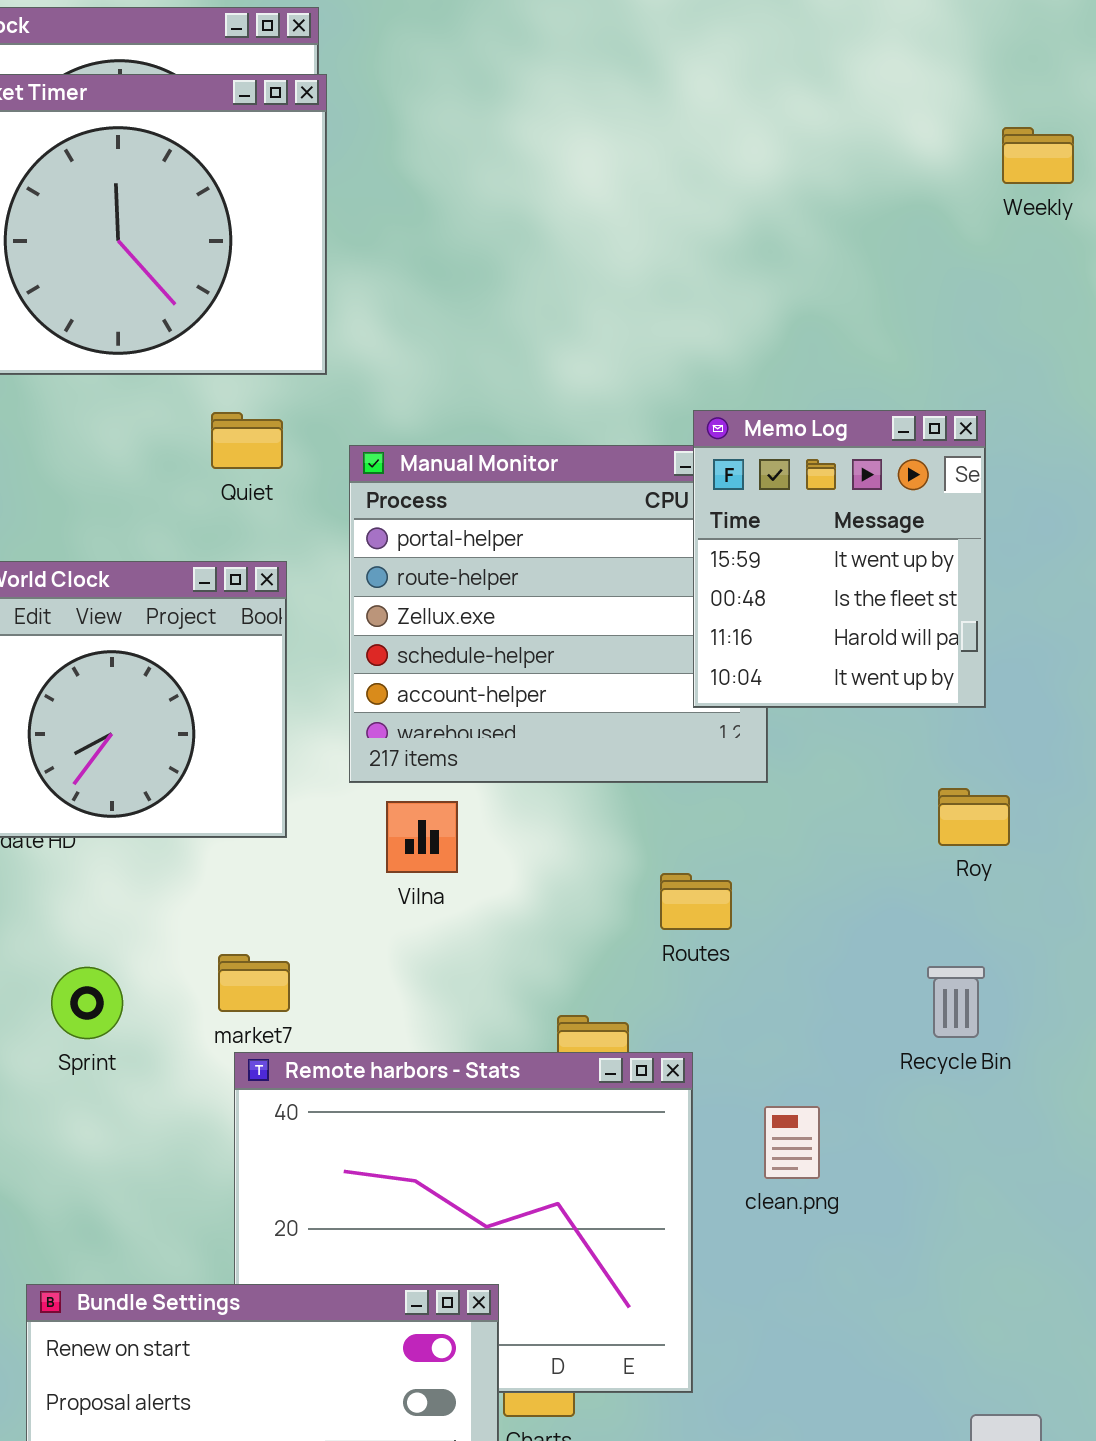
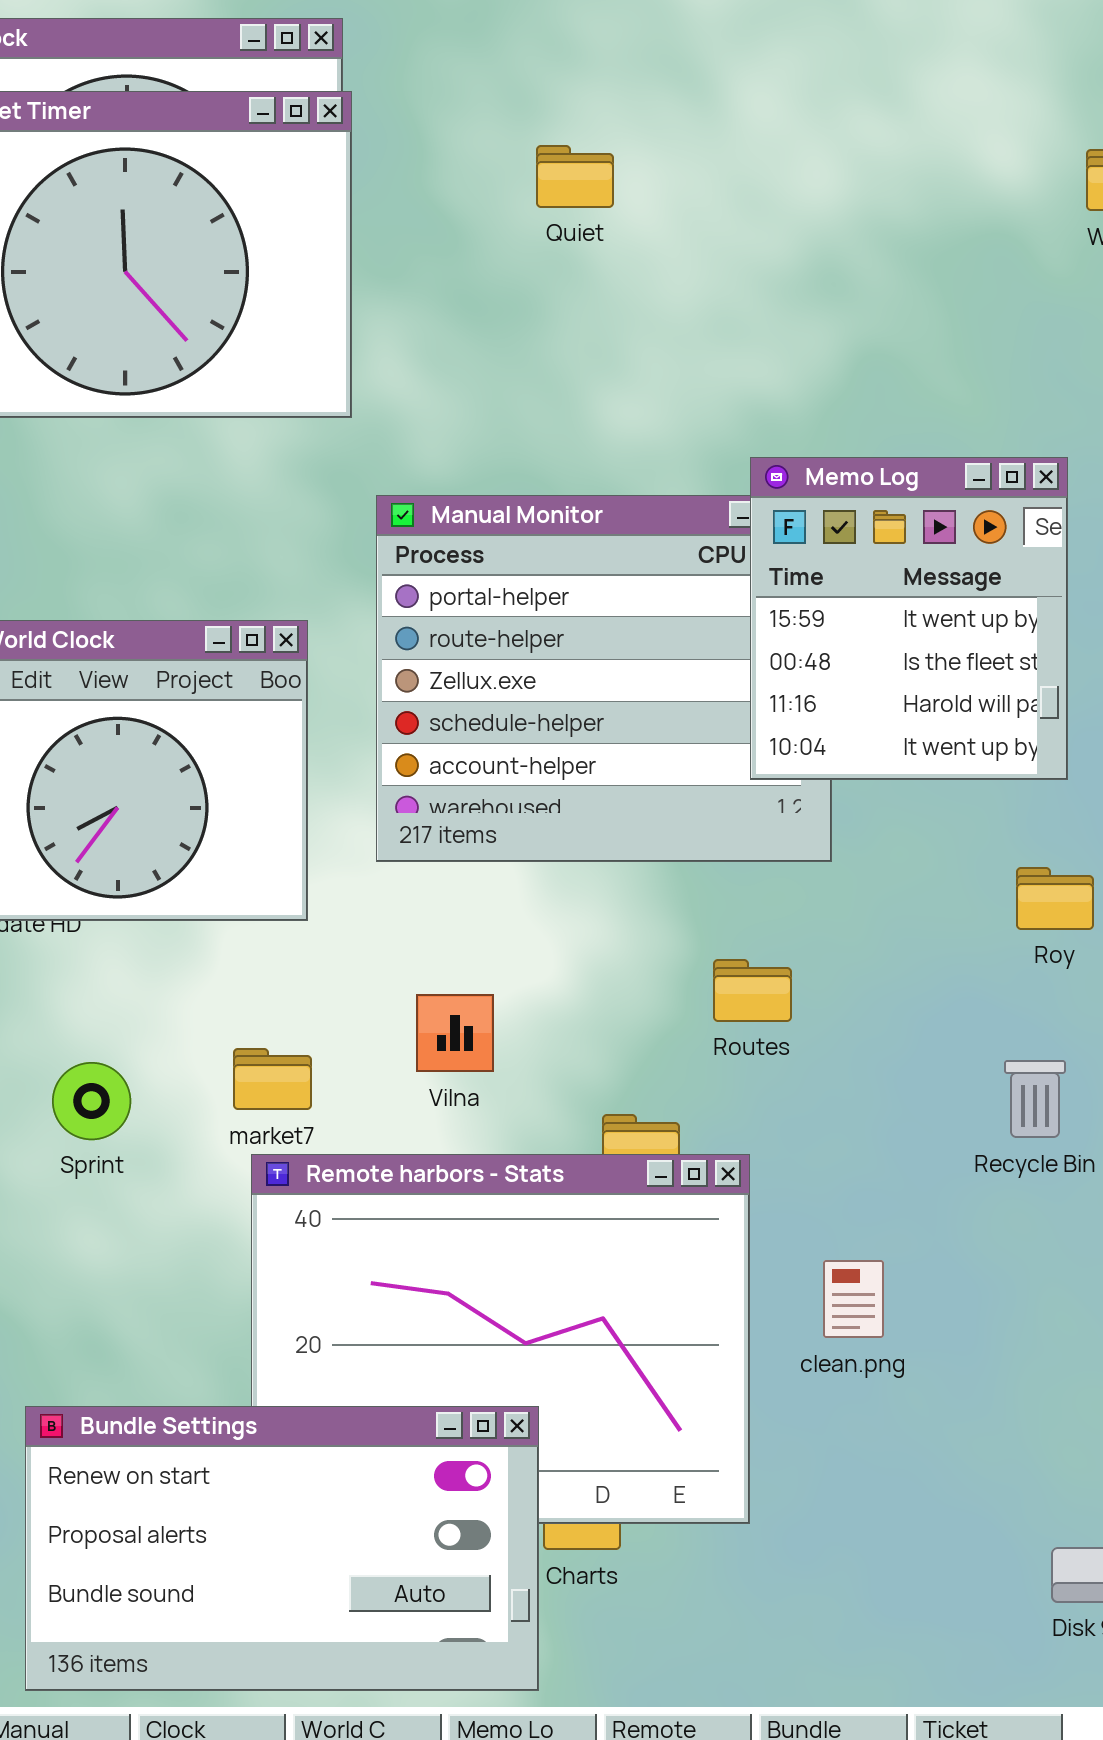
Quiet: [211,412,283,469] -> [536,145,614,208], moved
Vilna: [386,801,458,873] -> [416,994,494,1072], moved
clean.png: [764,1106,820,1179] -> [823,1260,884,1338], moved

